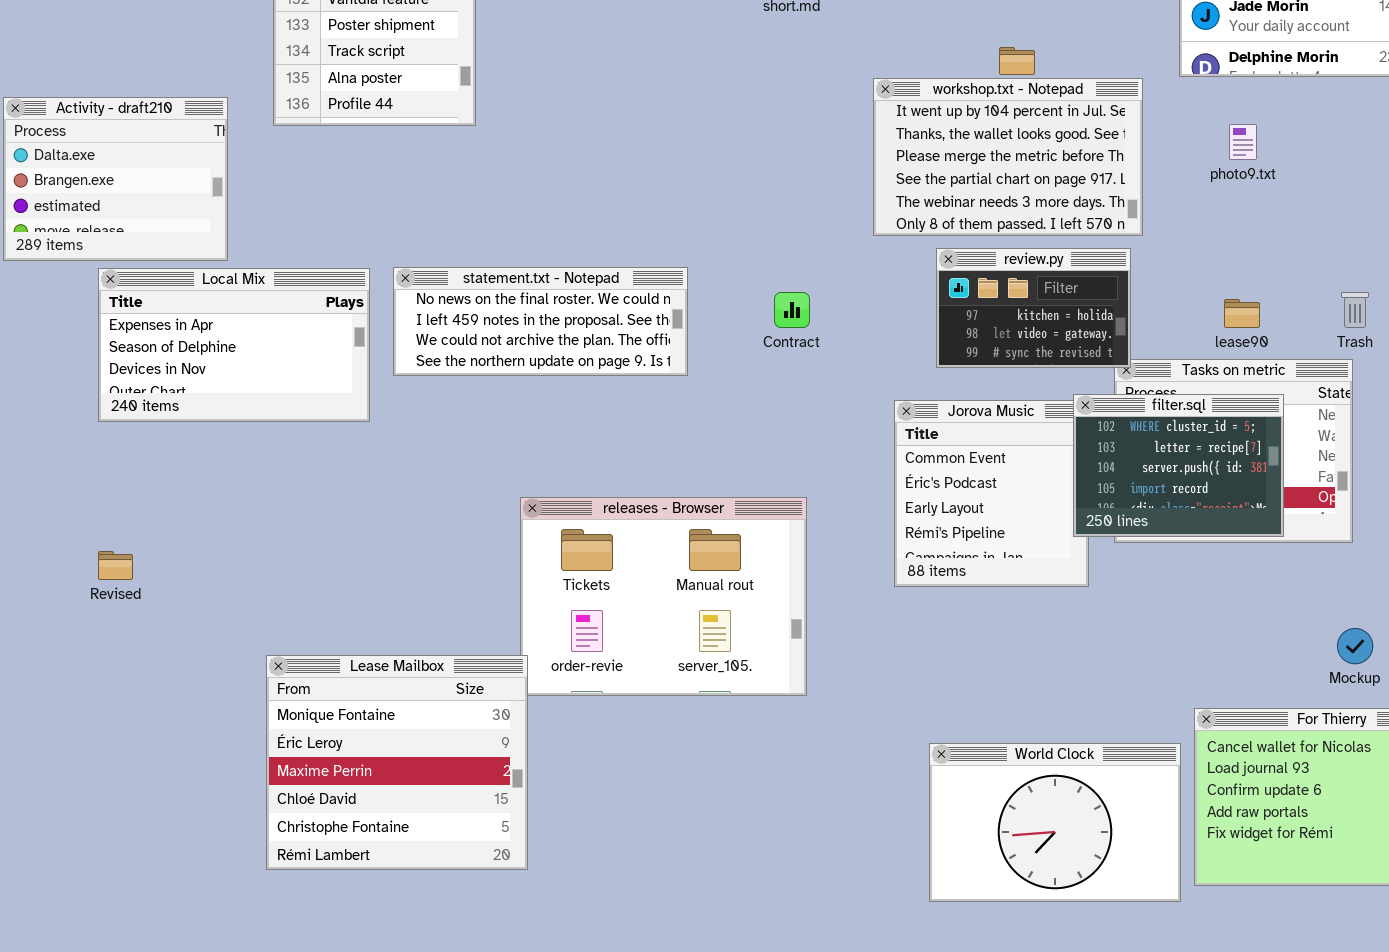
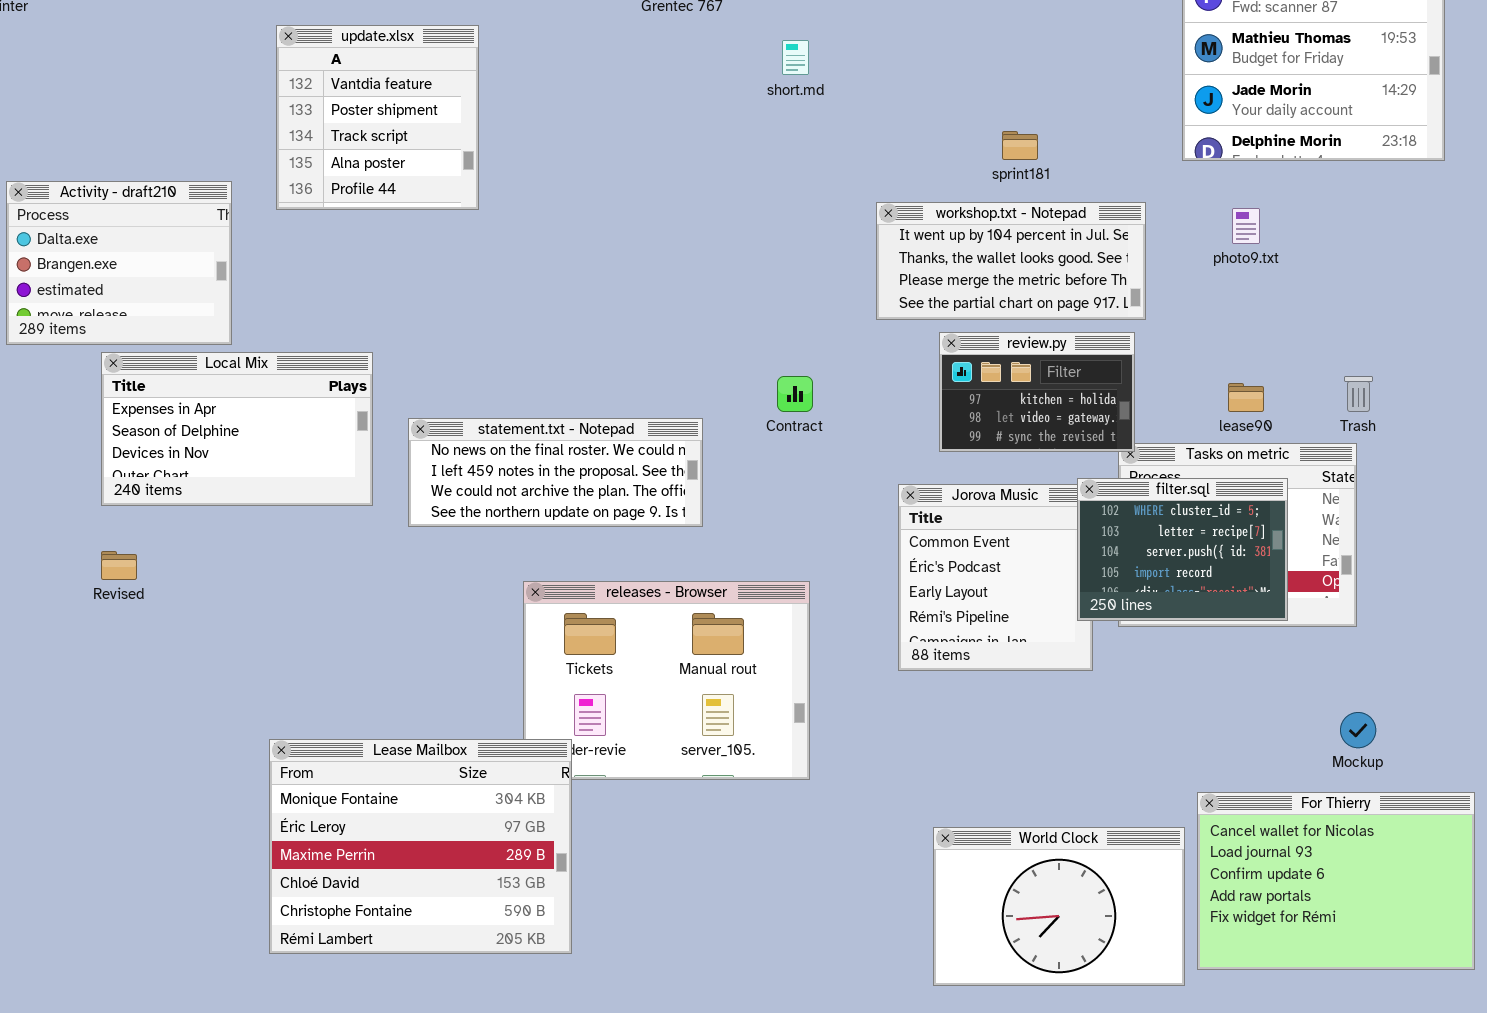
workshop.txt - Notepad: [873,78,1143,236] -> [876,202,1146,320], resized
statement.txt - Notepad: [393,267,688,376] -> [408,418,703,527], moved
Revised: [98,551,133,580] -> [101,551,137,580], moved
Lease Mailbox: [266,655,528,870] -> [269,739,572,954], resized

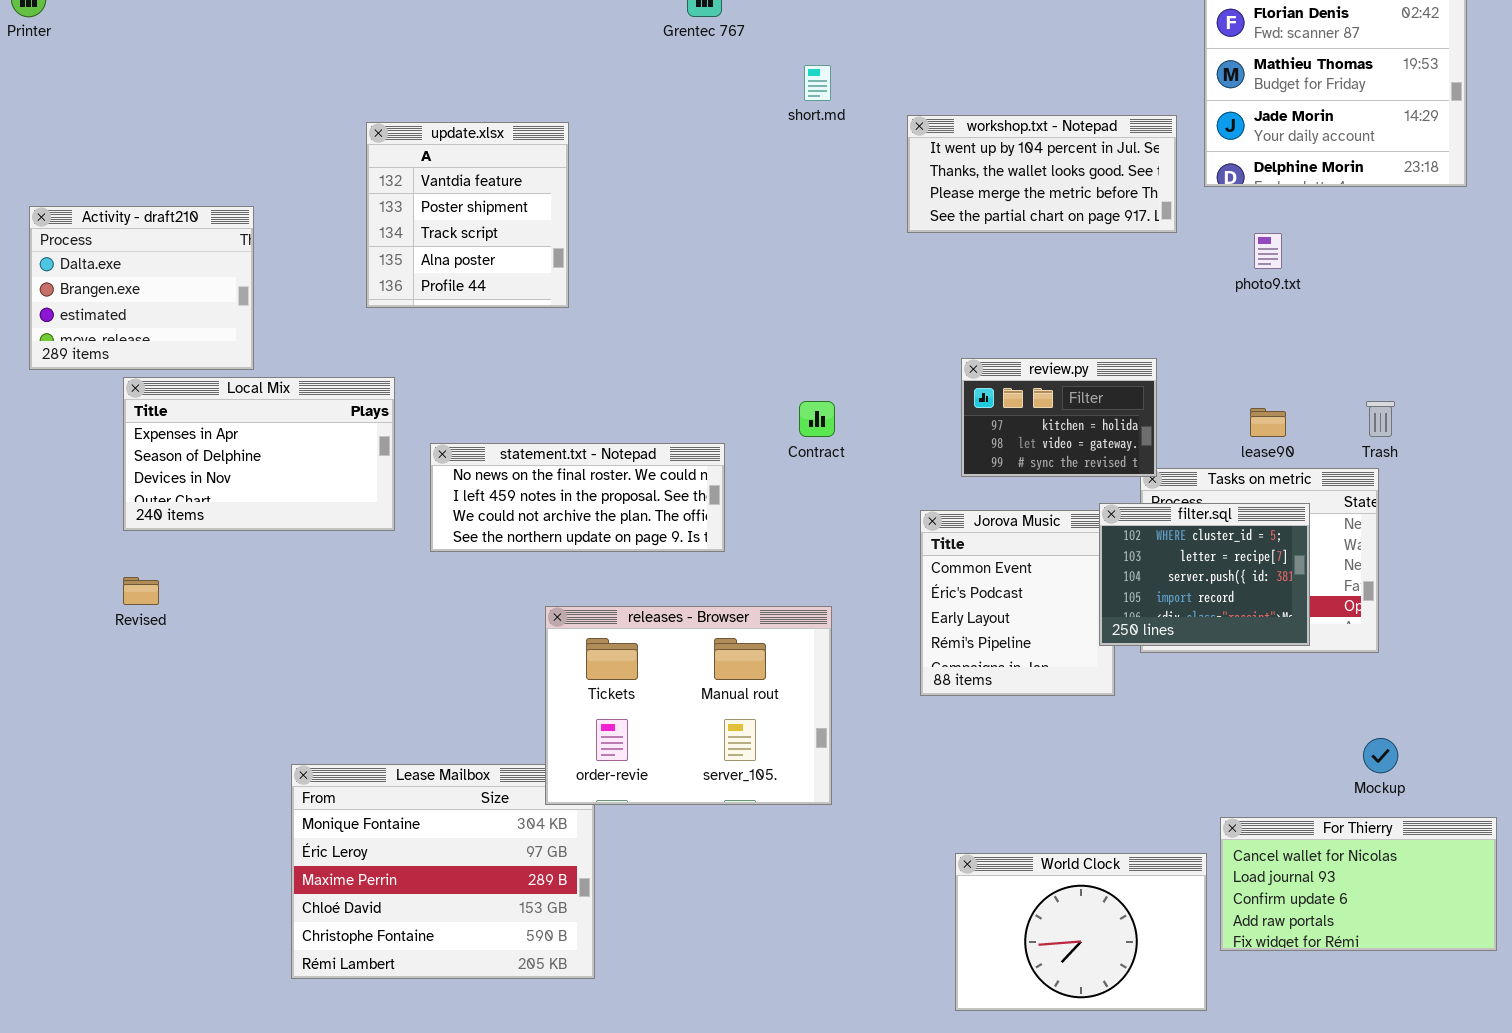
update.xlsx: [276,25,479,210] -> [366,122,569,308], moved
workshop.txt - Notepad: [876,202,1146,320] -> [907,115,1177,233], moved
releases - Browser: [523,581,810,780] -> [545,606,832,805], raised
For Thierry: [1197,792,1475,970] -> [1220,817,1497,951], resized

